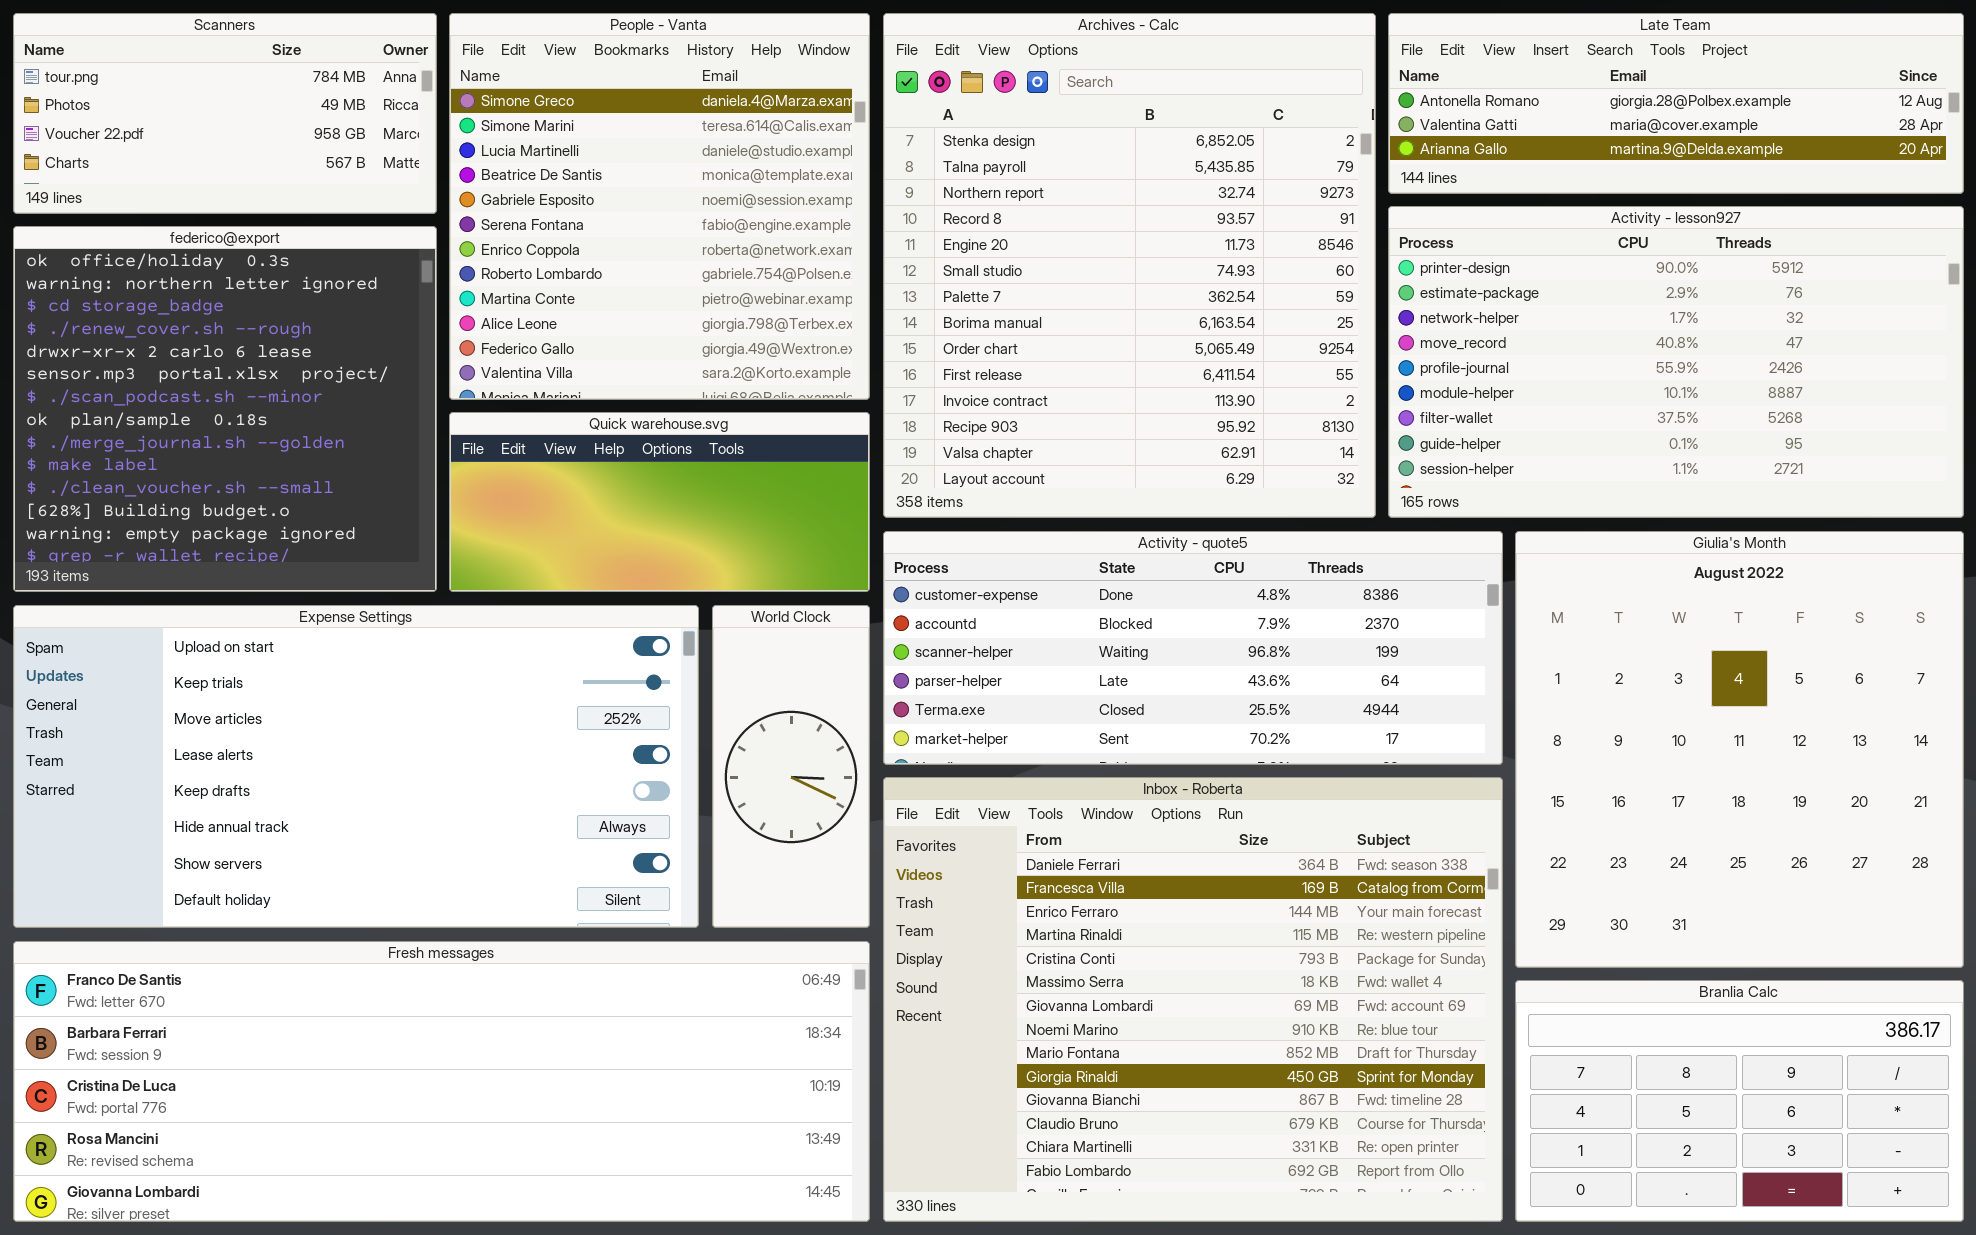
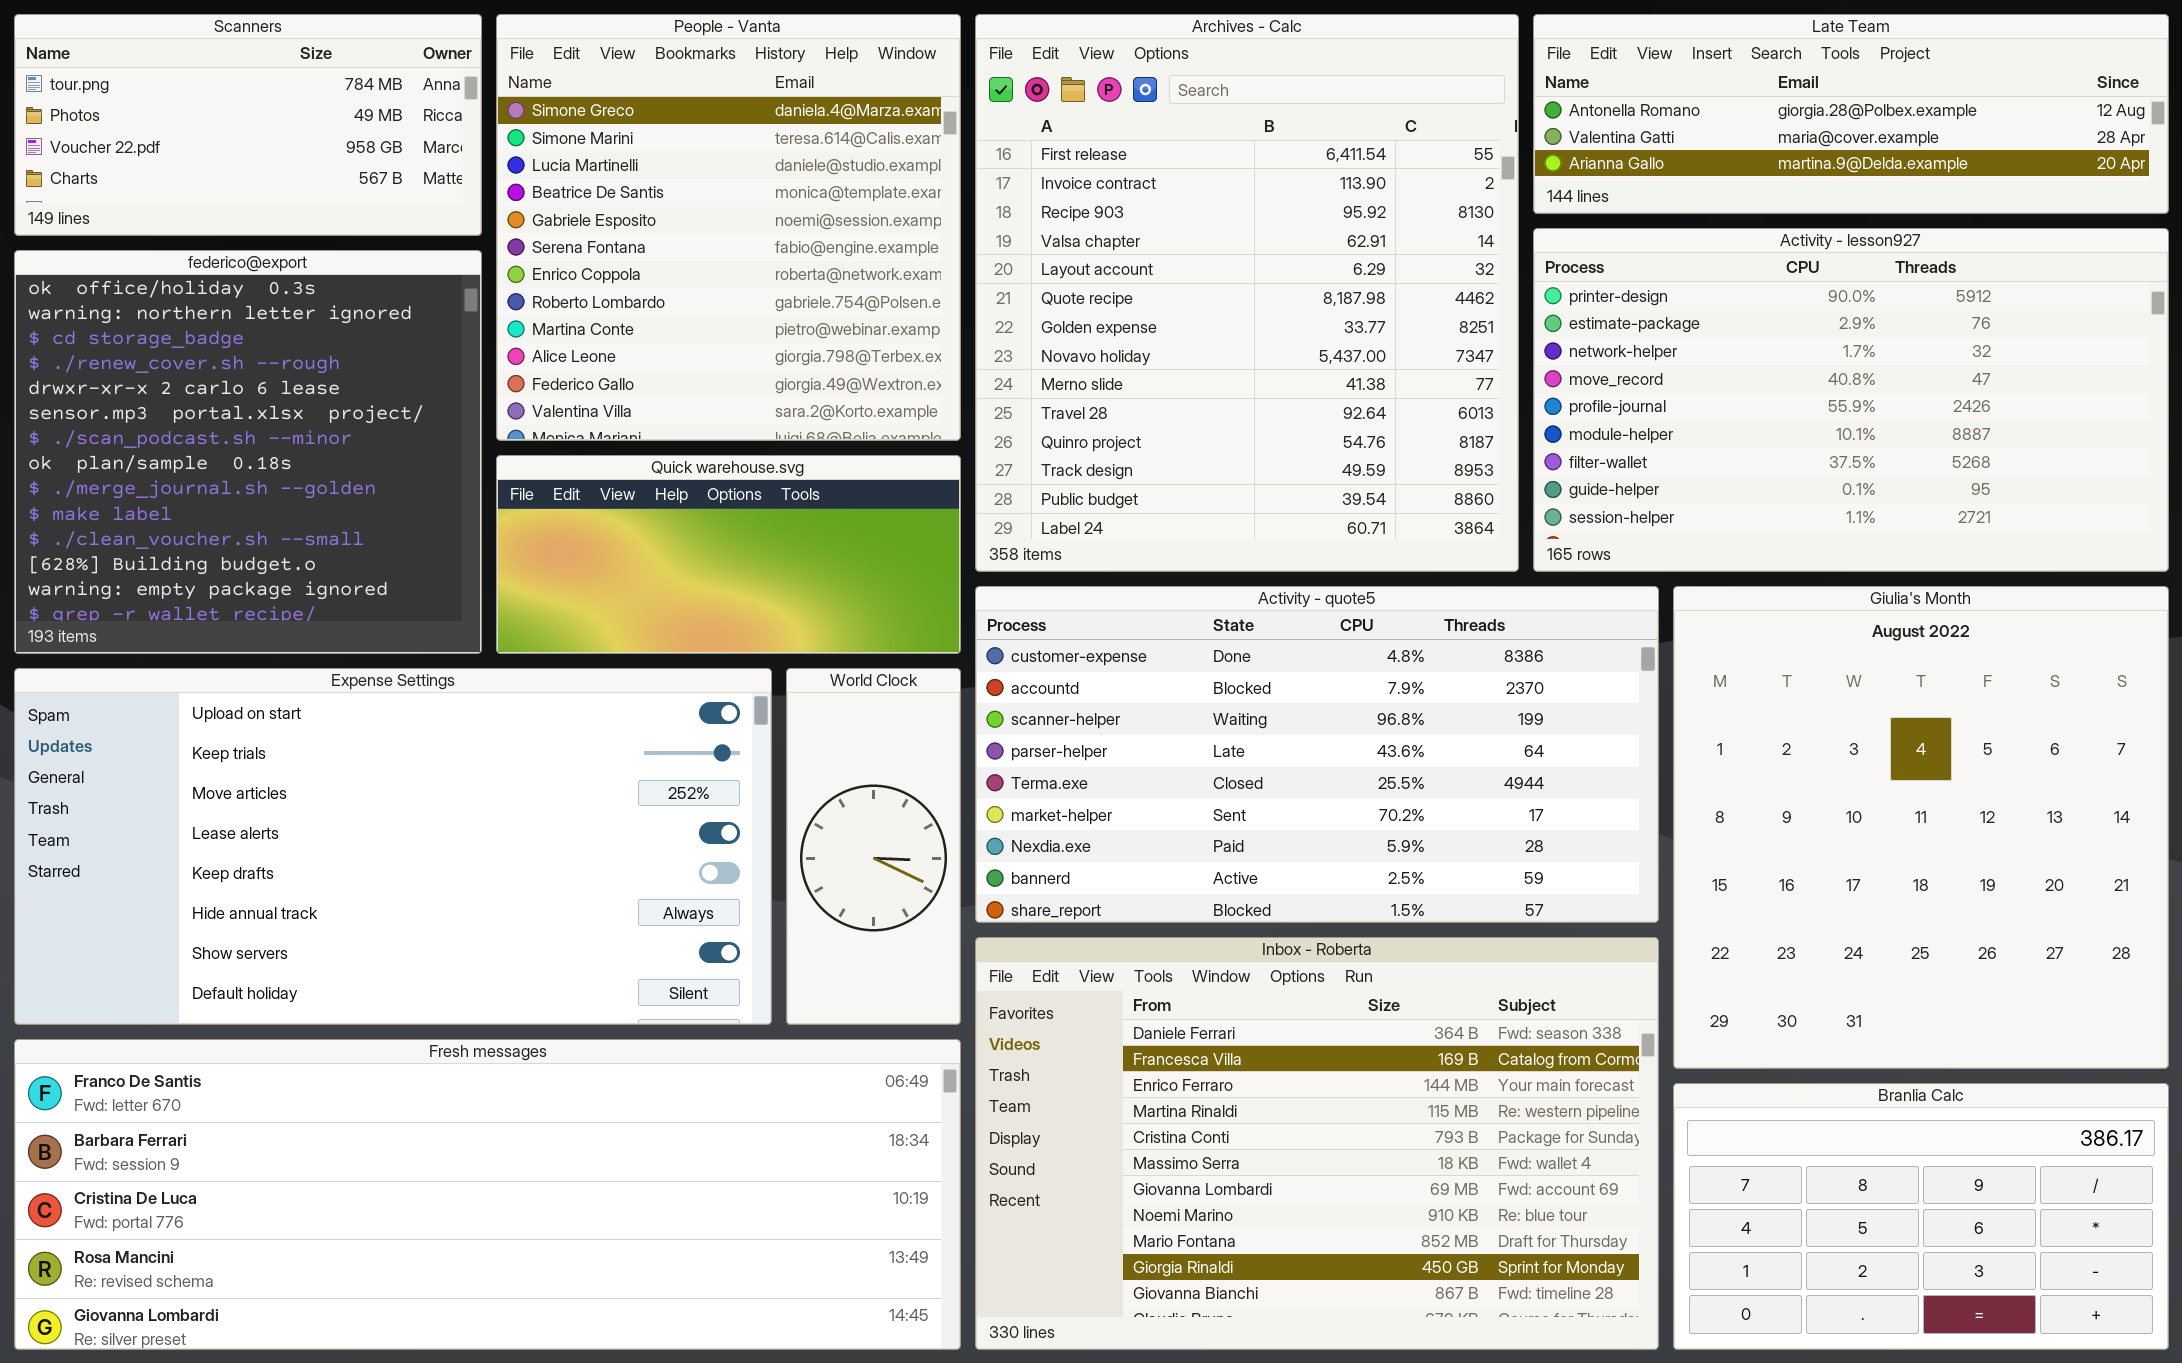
Archives - Calc: [883,13,1376,518] -> [975,14,1519,572], scrolled down 9 rows
Activity - quote5: [883,531,1503,765] -> [975,586,1659,923], resized
Inbox - Roberta: [883,777,1503,1222] -> [975,937,1659,1350], resized

